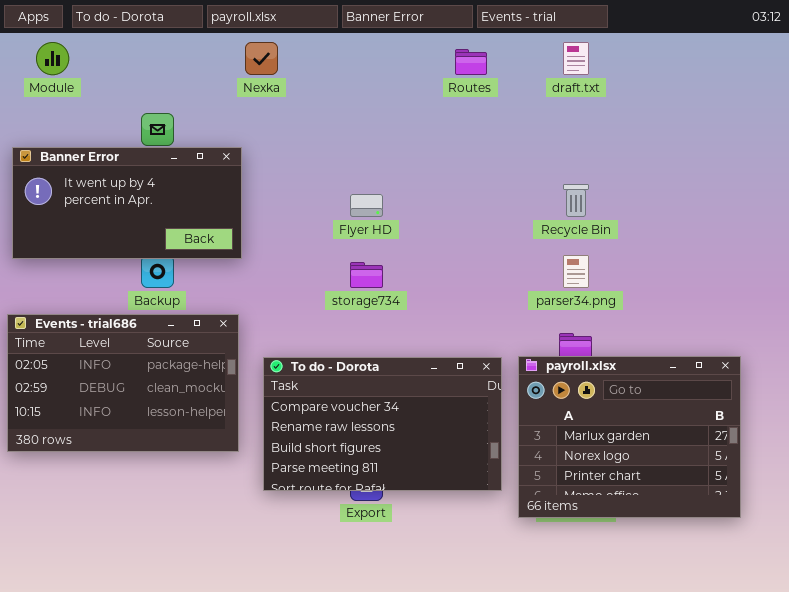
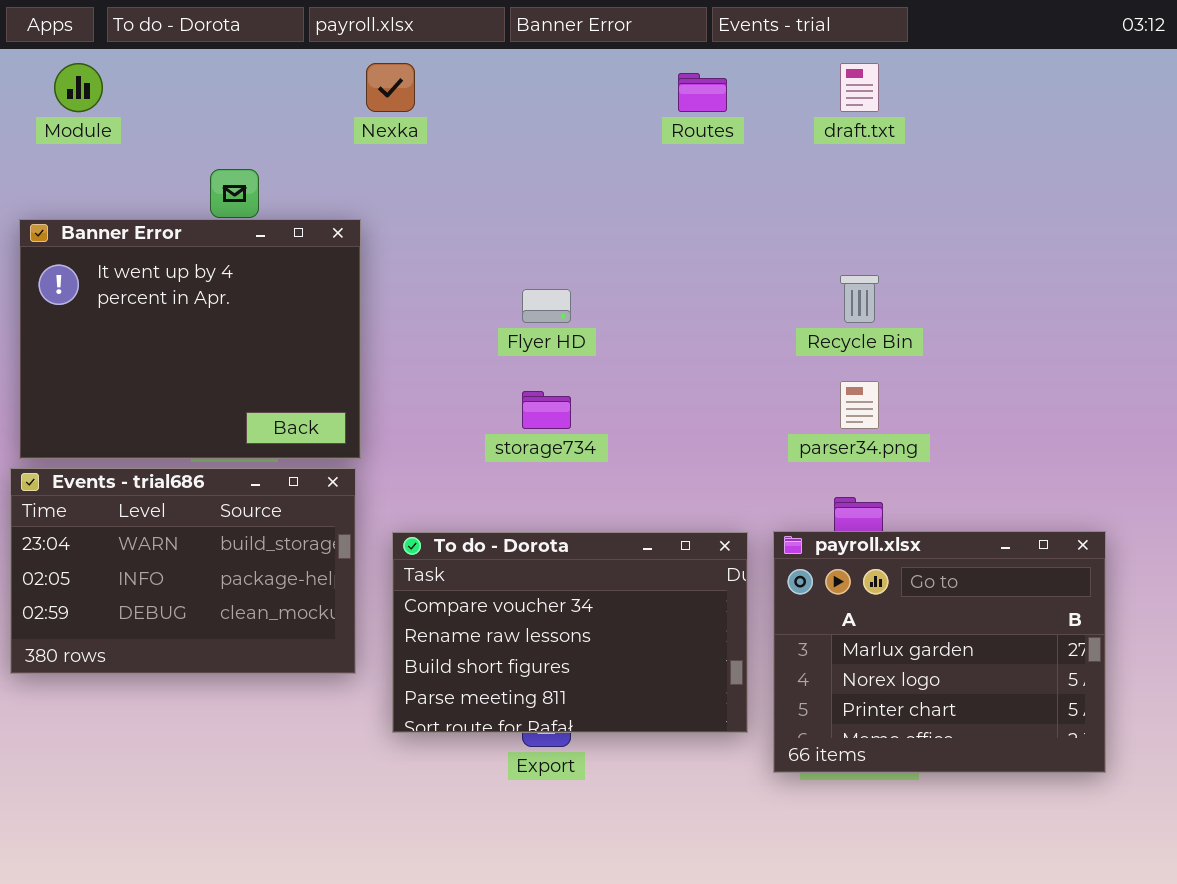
Banner Error: [12,147,242,259] -> [19,219,361,459], resized
Events - trial686: [7,314,239,452] -> [10,468,356,674], scrolled up 1 row

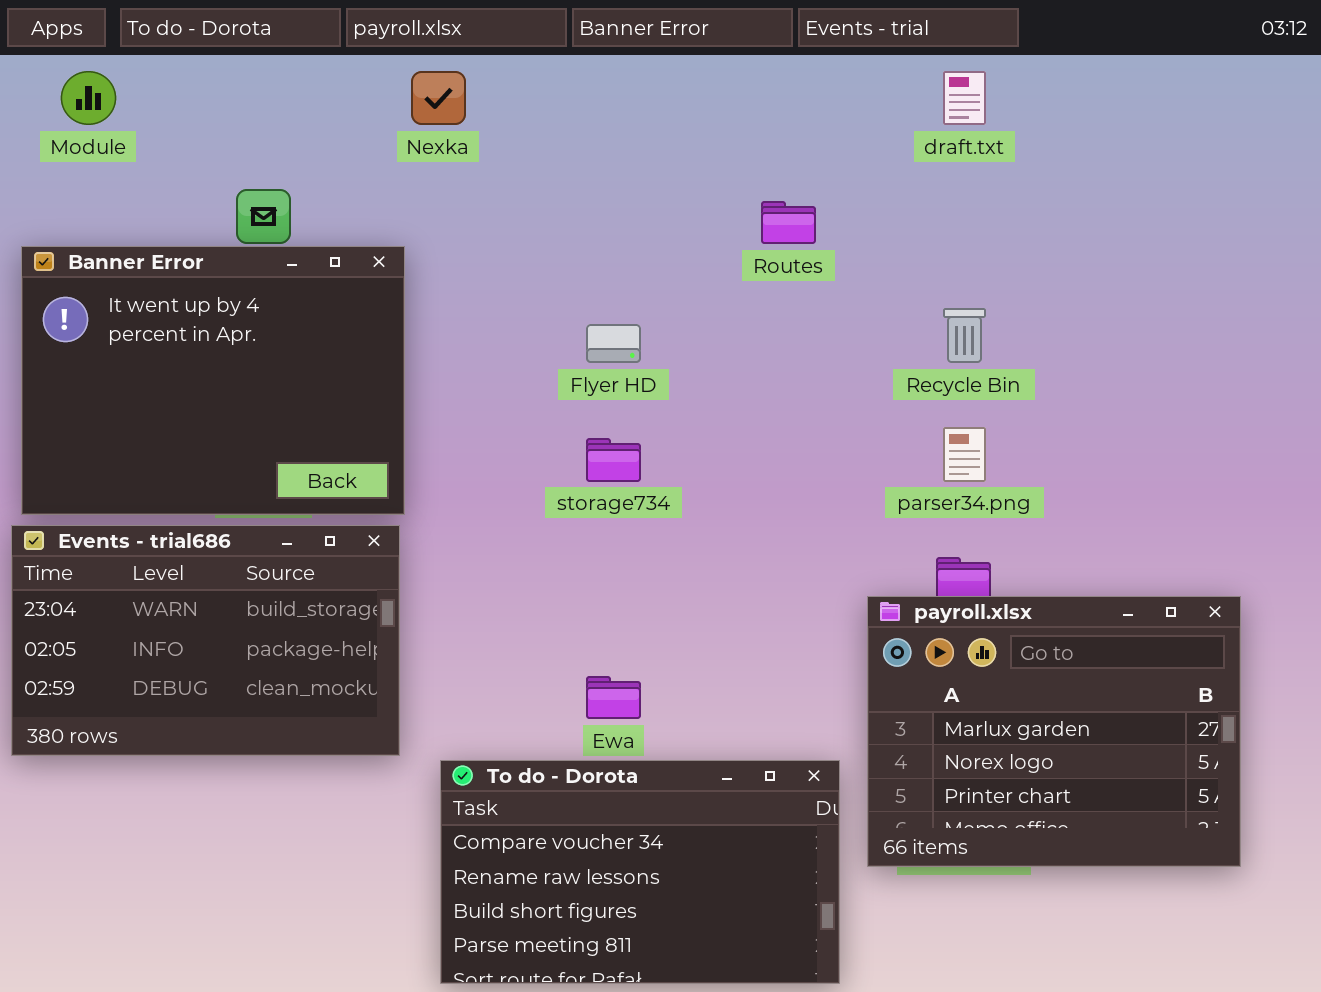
Routes: [678,73,727,112] -> [761,201,816,244], moved
To do - Dorota: [392,532,748,733] -> [440,760,840,984], moved

